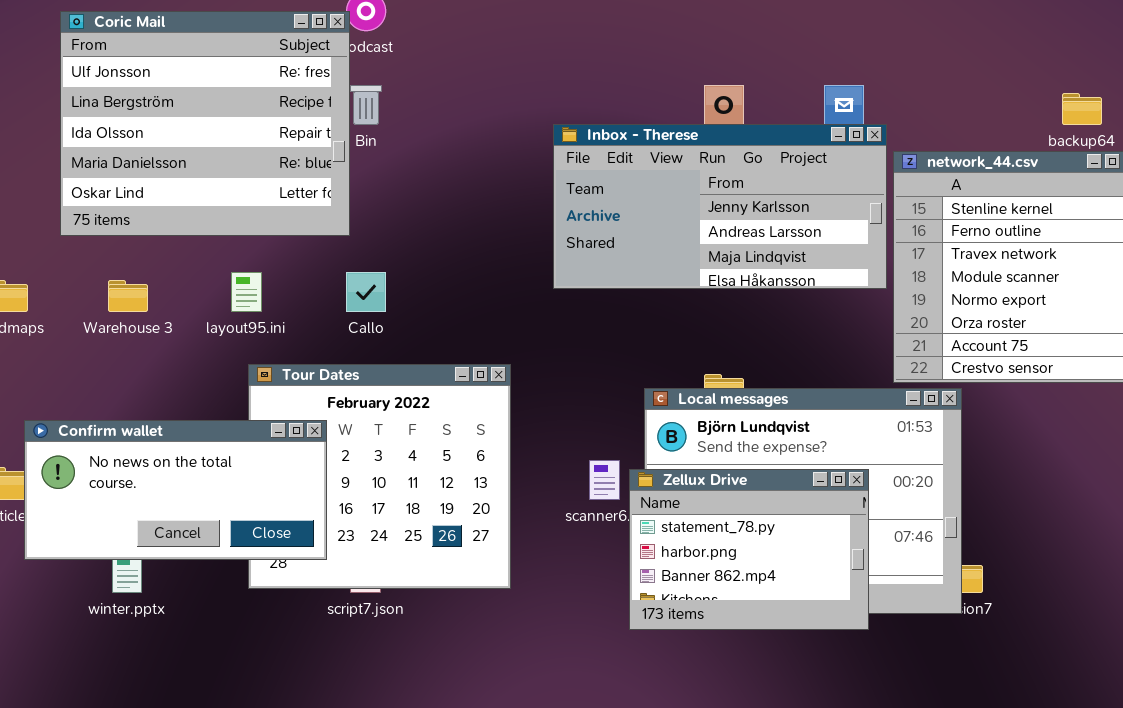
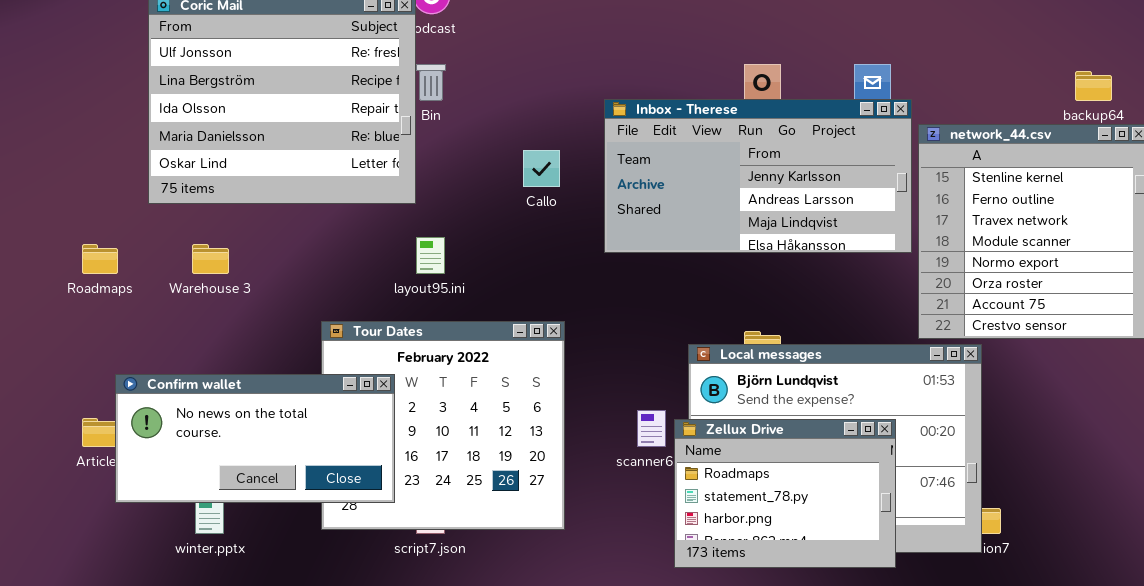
layout95.ini: [231,272,262,312] -> [416,237,445,274], moved
Callo: [346,272,386,312] -> [523,150,560,187], moved
Zellux Drive: [629,469,869,630] -> [674,419,896,568], scrolled up 1 row

